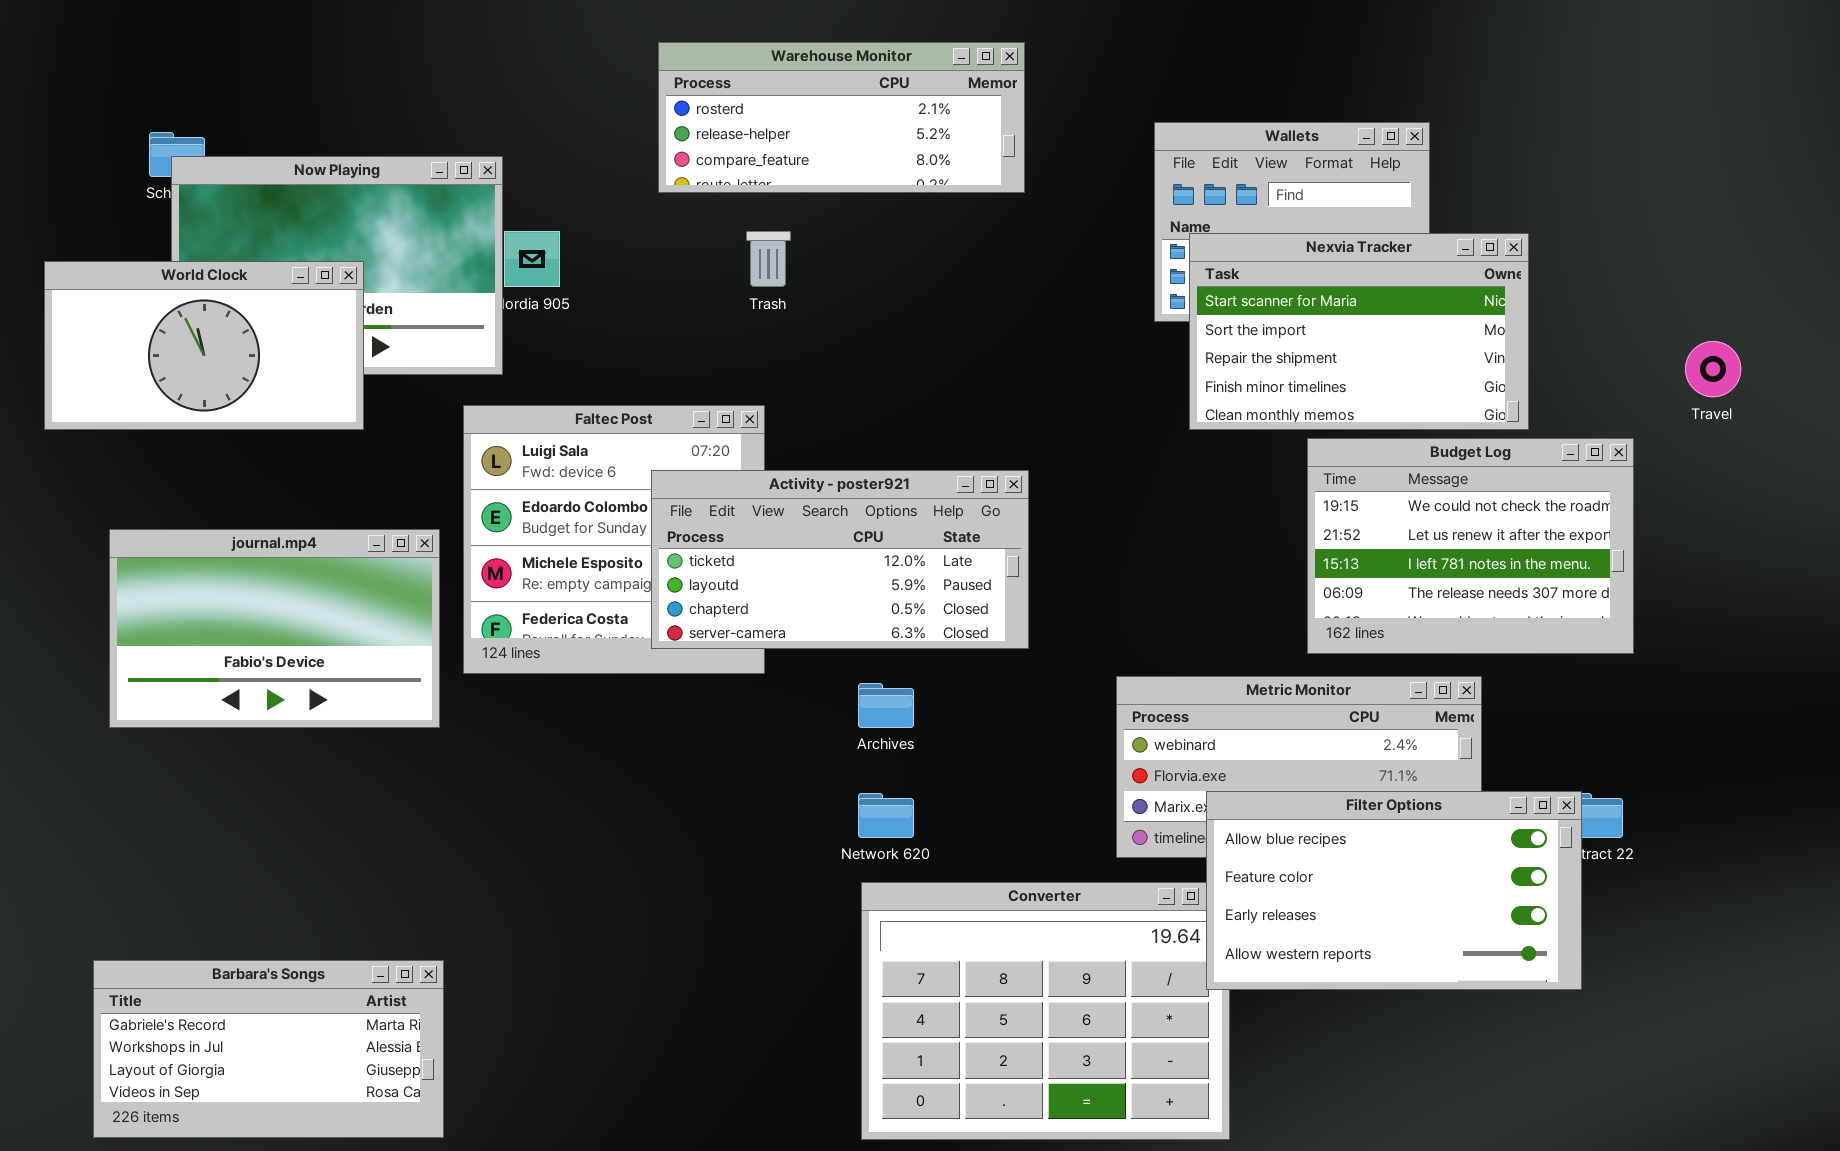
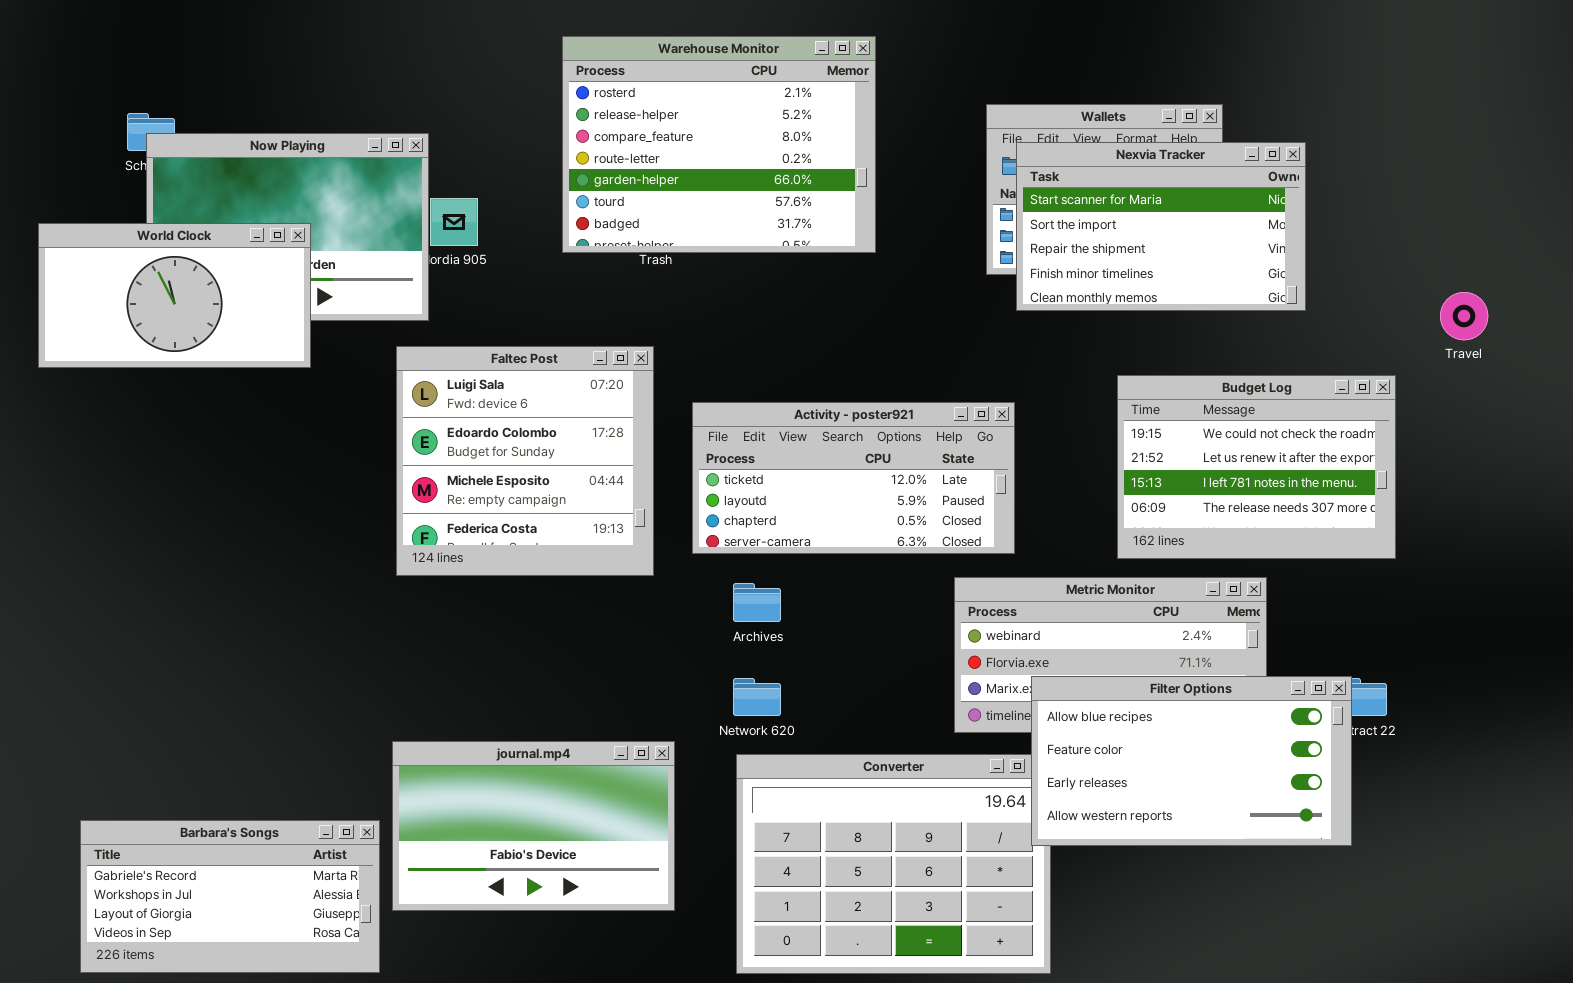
Warehouse Monitor: [658,42,1025,193] -> [562,36,876,253], resized
Nexvia Tracker: [1189,233,1529,430] -> [1016,142,1306,311], moved
Activity - poster921: [651,470,1029,649] -> [692,402,1015,554], moved
journal.mp4: [109,529,440,728] -> [392,741,675,911], moved

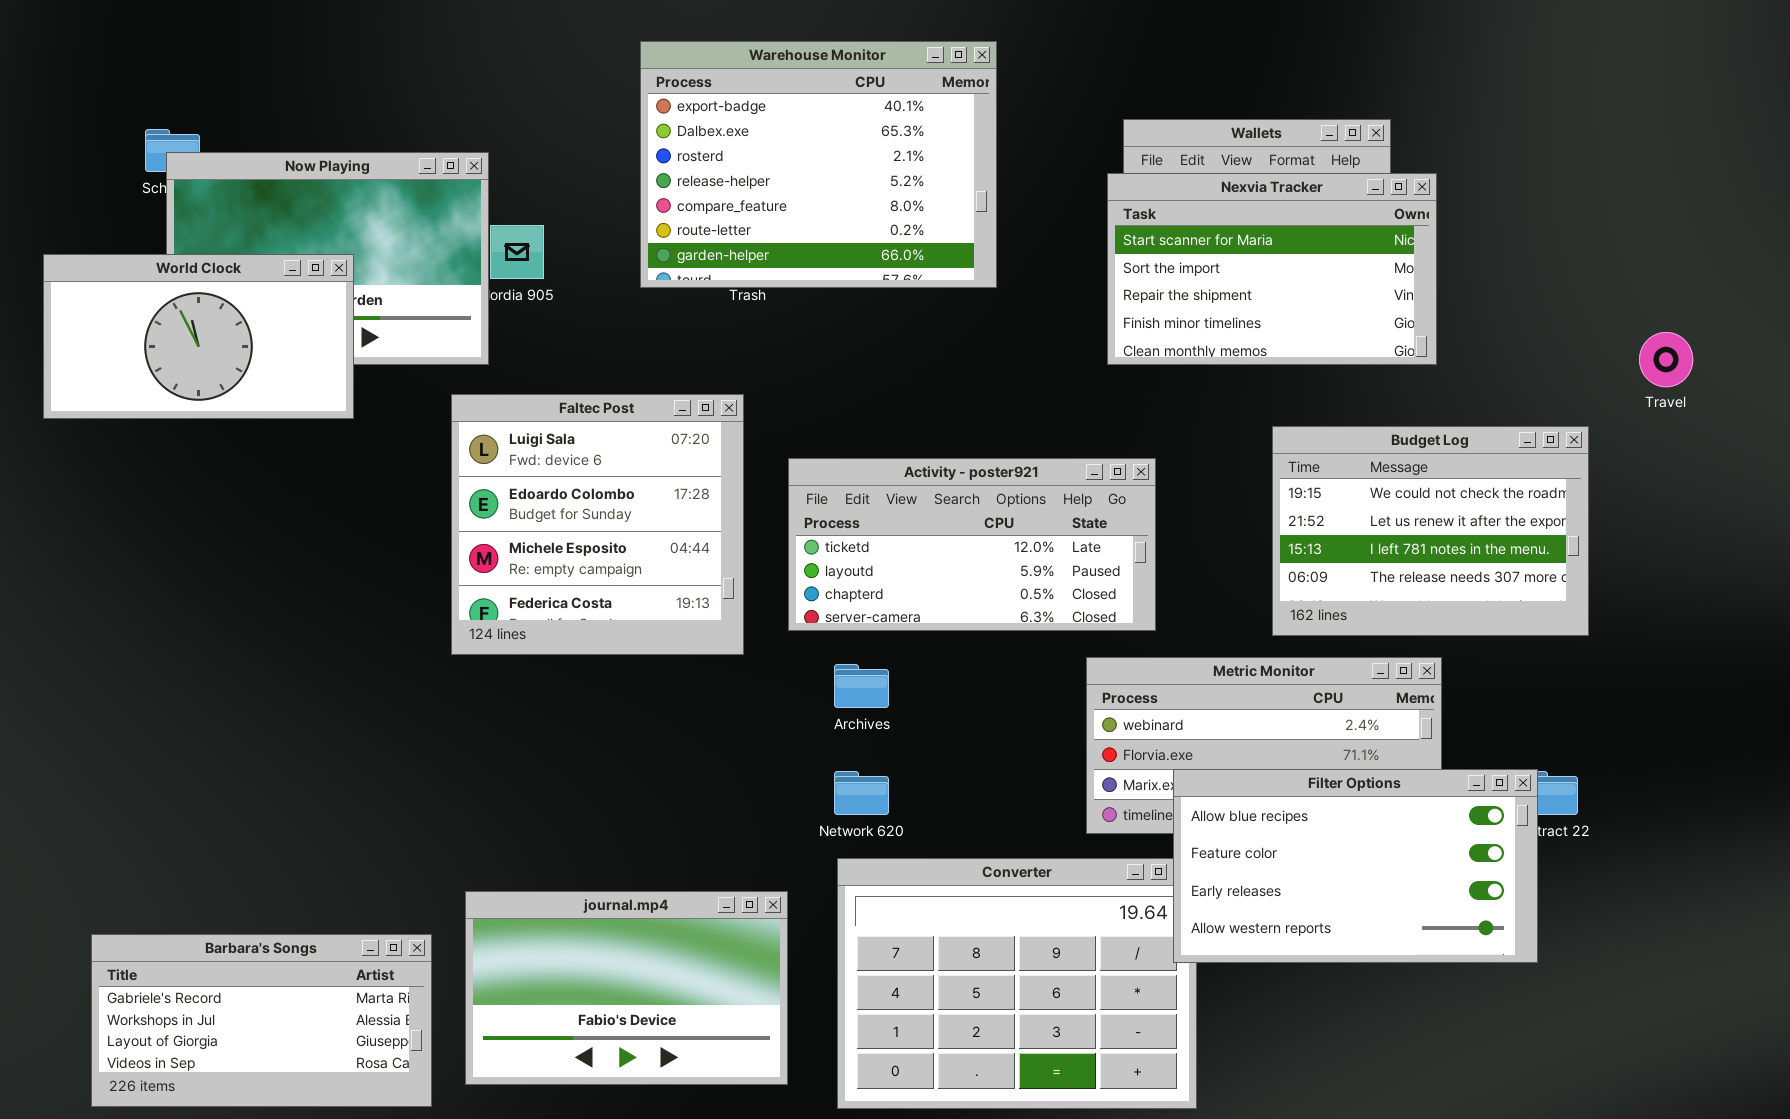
Warehouse Monitor: [562,36,876,253] -> [640,41,997,288], scrolled up 2 rows
Nexvia Tracker: [1016,142,1306,311] -> [1107,173,1437,365], moved
journal.mp4: [392,741,675,911] -> [465,891,788,1085], moved

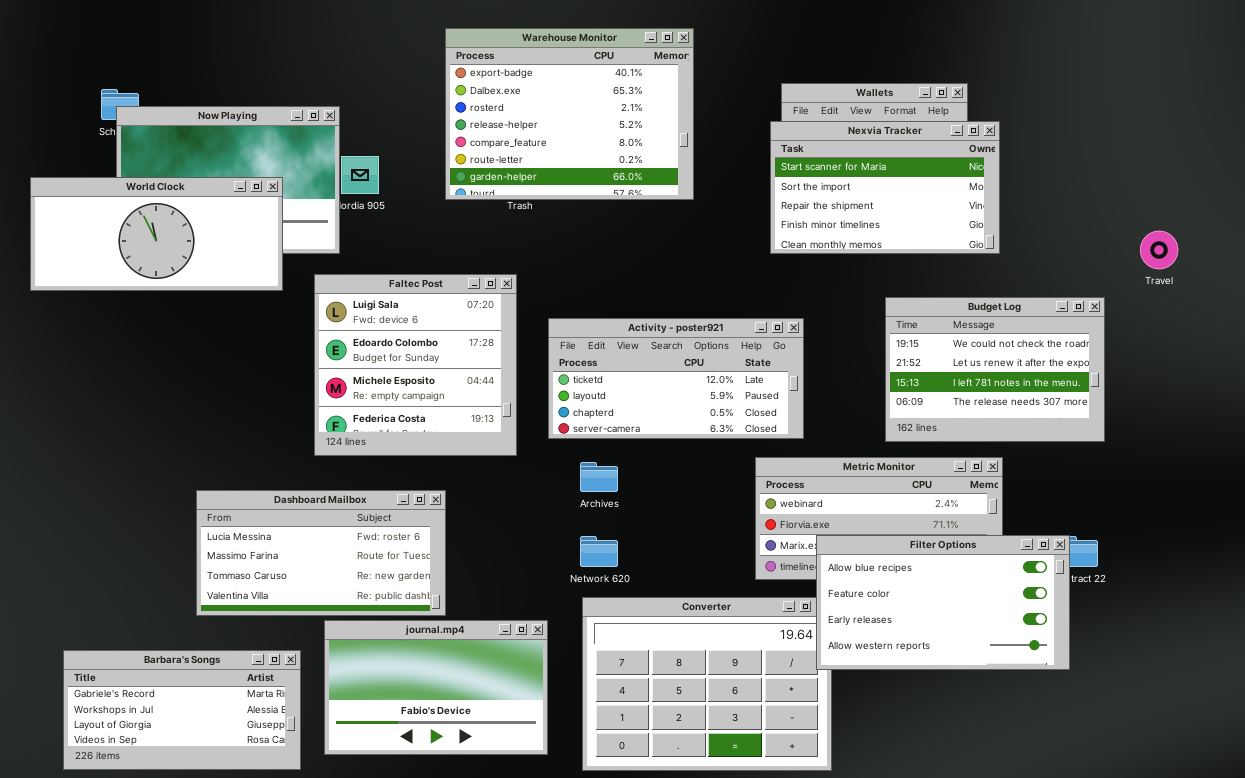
World Clock: [43,254,354,419] -> [30,177,283,291], resized
Dashboard Mailbox: none -> [196,490,446,616], opened

